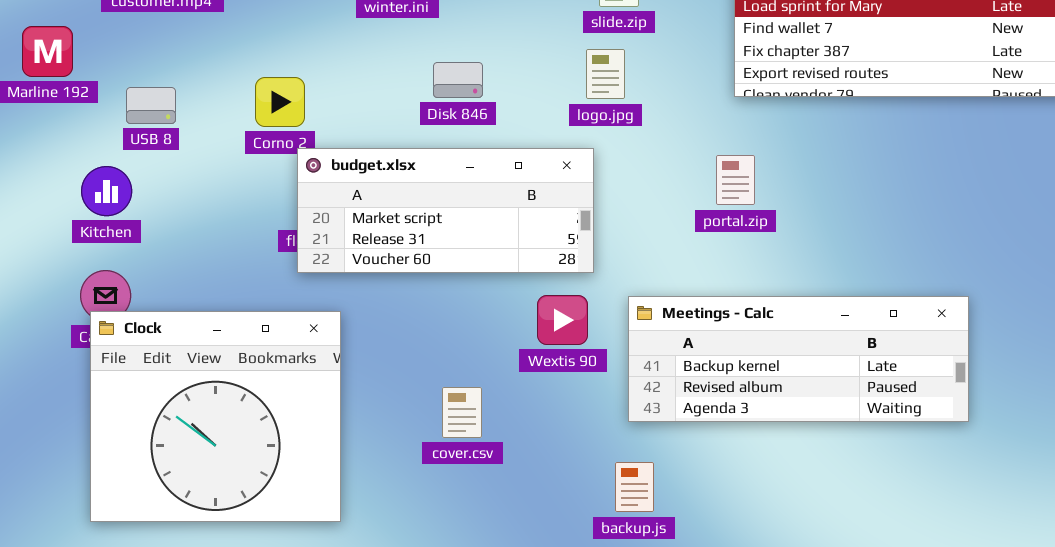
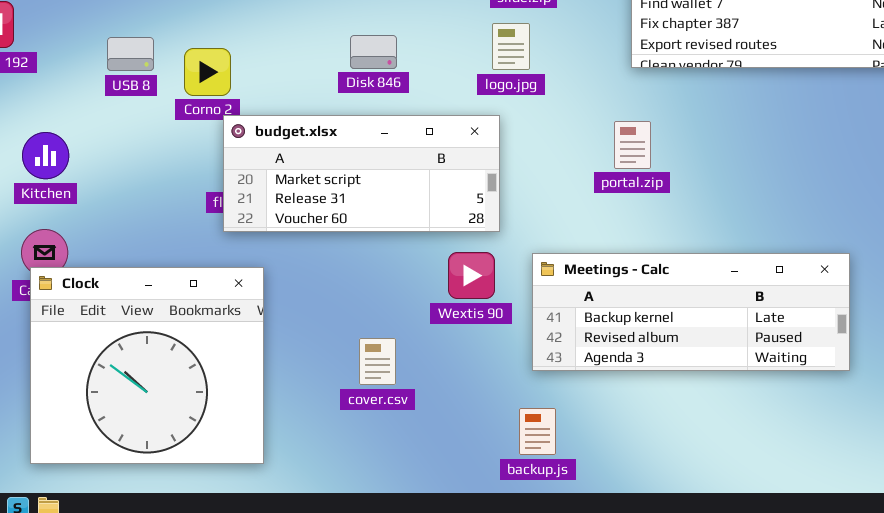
USB 8: [126,87,176,124] -> [107,37,154,71], moved

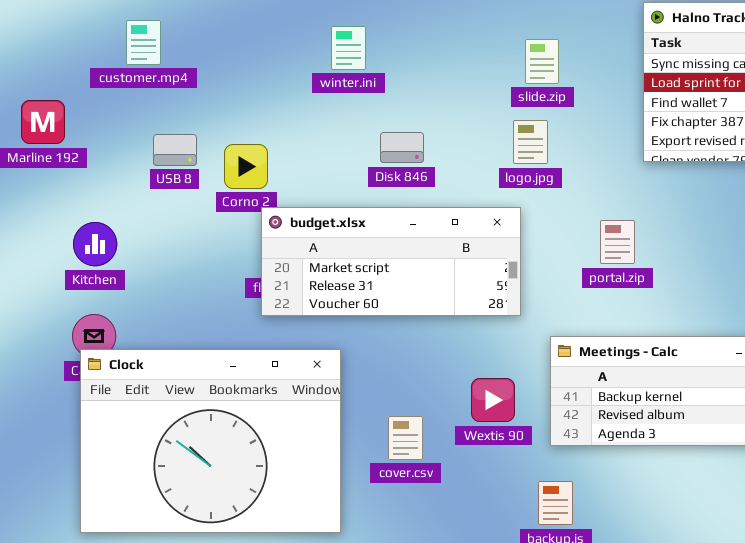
portal.zip: [614,121,651,169] -> [600,220,635,264], moved
Wextis 90: [448,252,495,299] -> [471,378,515,422], moved
Clock: [30,267,264,464] -> [80,349,341,533], resized

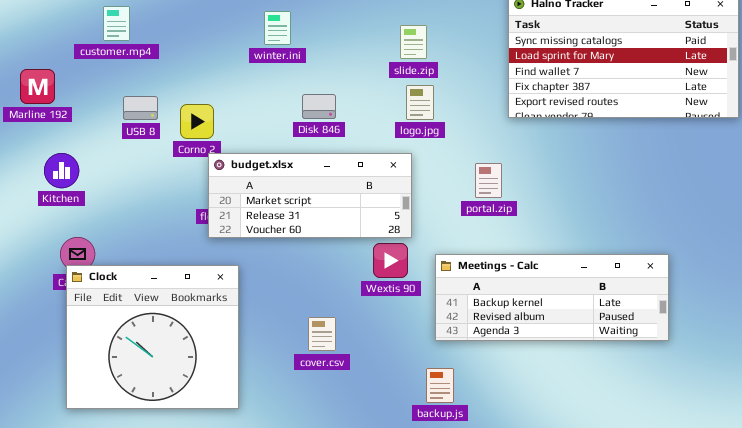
slide.zip: [525,39,559,84] -> [400,25,427,59], moved
Kitchen: [73,222,117,266] -> [44,153,79,188], moved
Clock: [80,349,341,533] -> [66,265,239,409], resized
Wextis 90: [471,378,515,422] -> [373,243,408,278], moved

